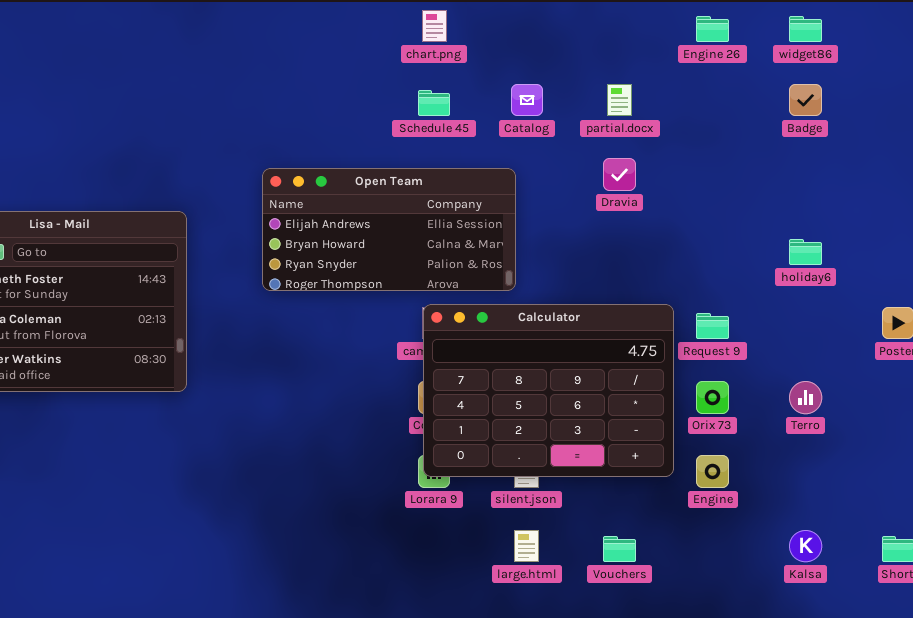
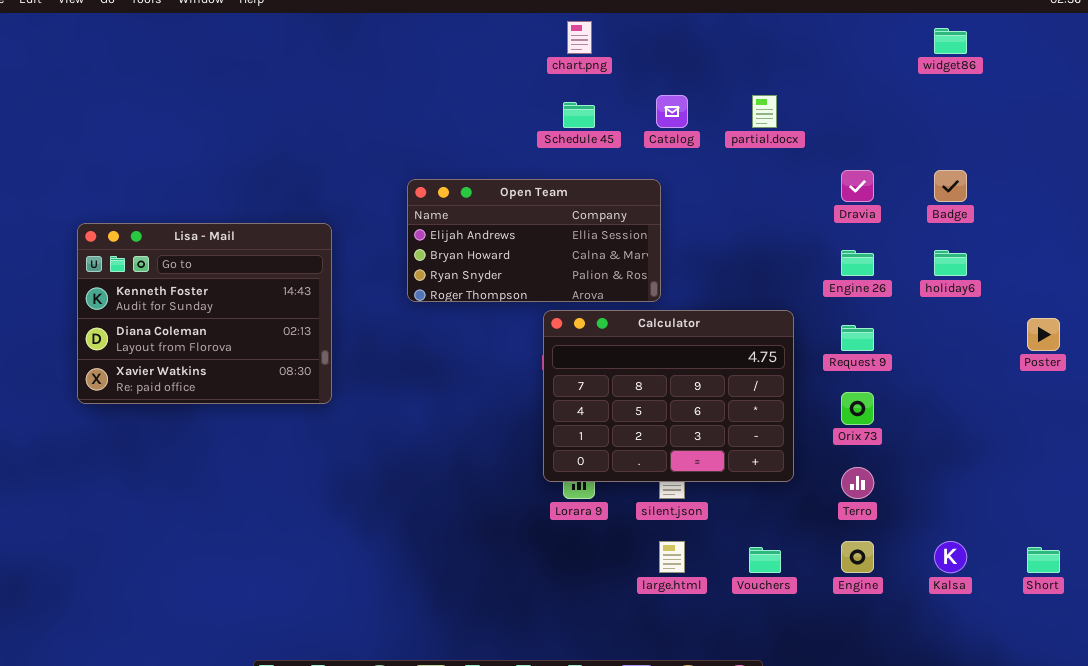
Engine 26: [696,16,729,42] -> [841,250,874,276], moved
Badge: [789,84,822,116] -> [934,170,967,202], moved
Dravia: [603,158,636,191] -> [841,170,874,202], moved
Calculator: [423,304,674,477] -> [543,310,794,482], moved
Terro: [789,381,822,414] -> [841,467,874,499], moved
Engine: [696,455,729,488] -> [841,541,874,573], moved

